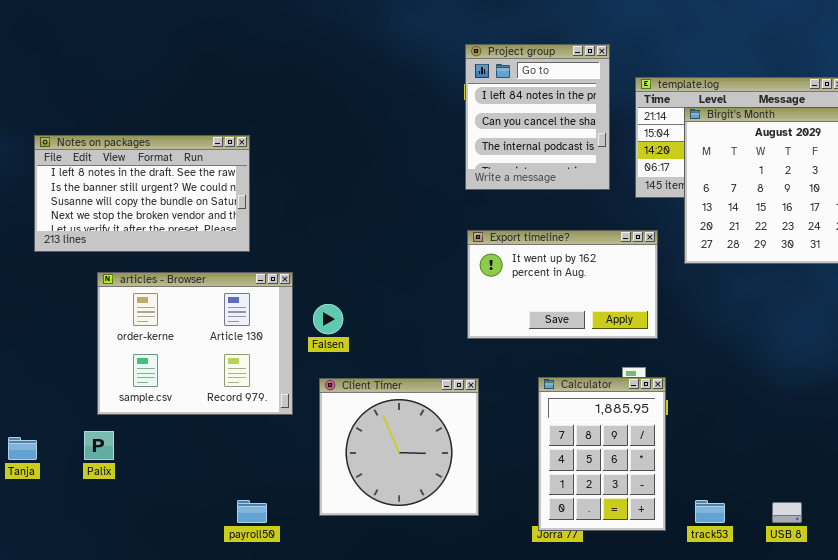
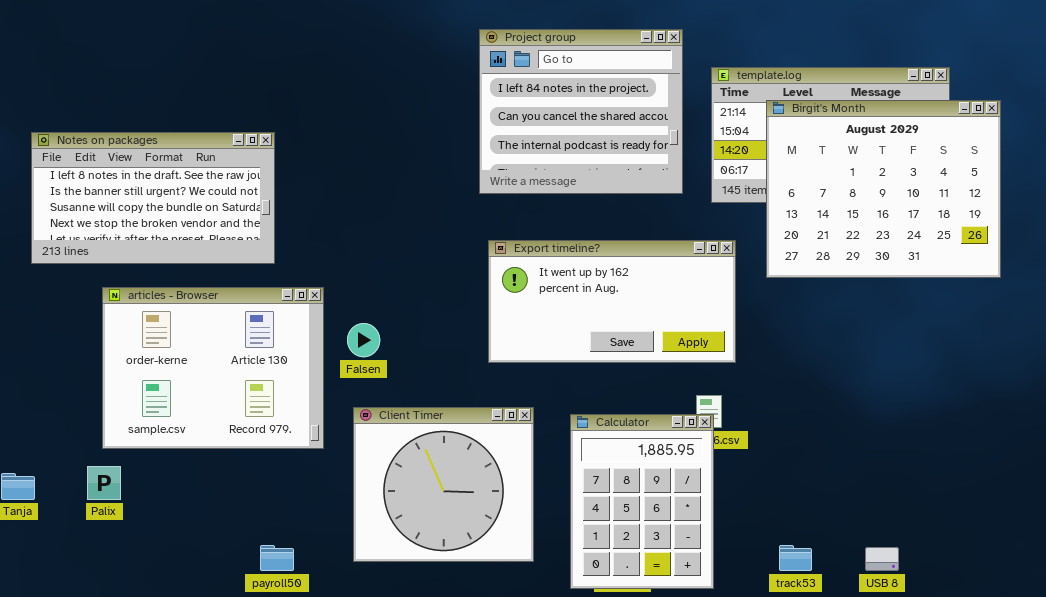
Project group: [465,44,610,190] -> [479,29,683,194], resized
Export timeline?: [467,230,658,339] -> [488,240,736,363], resized
Calculator: [538,377,666,531] -> [570,414,714,589], moved

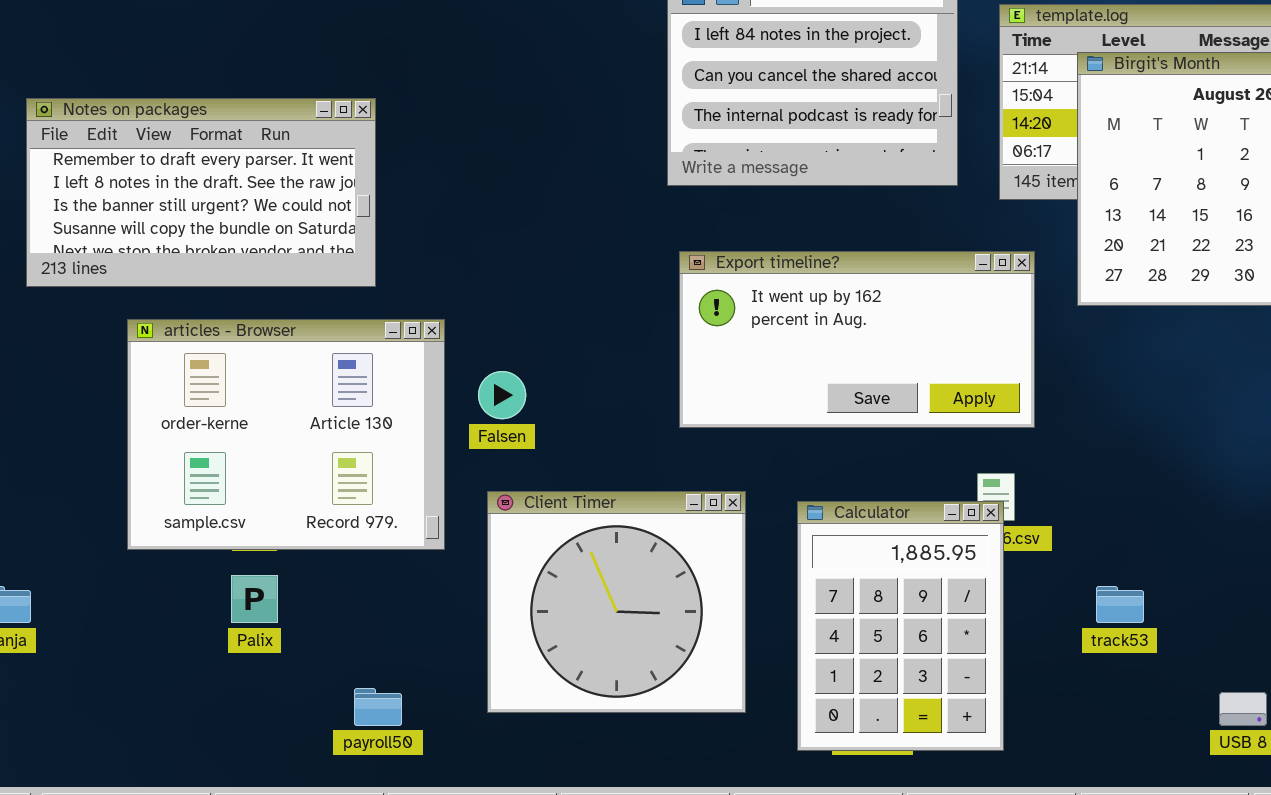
Notes on packages: [31,132,275,264] -> [26,98,376,287], scrolled up 1 row
Palix: [87,466,121,500] -> [231,575,278,623], moved
track53: [779,545,812,571] -> [1096,586,1144,623], moved

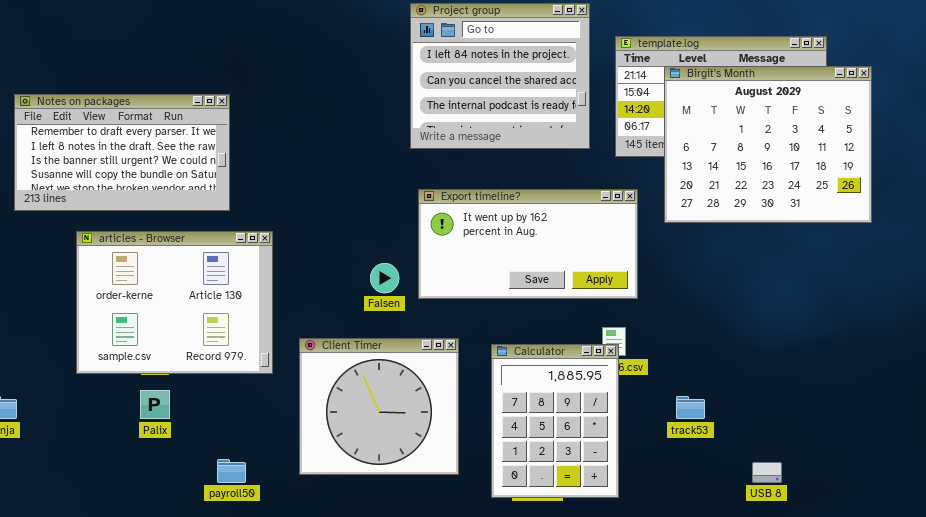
Falsen: [478,371,526,419] -> [370,263,399,293], moved

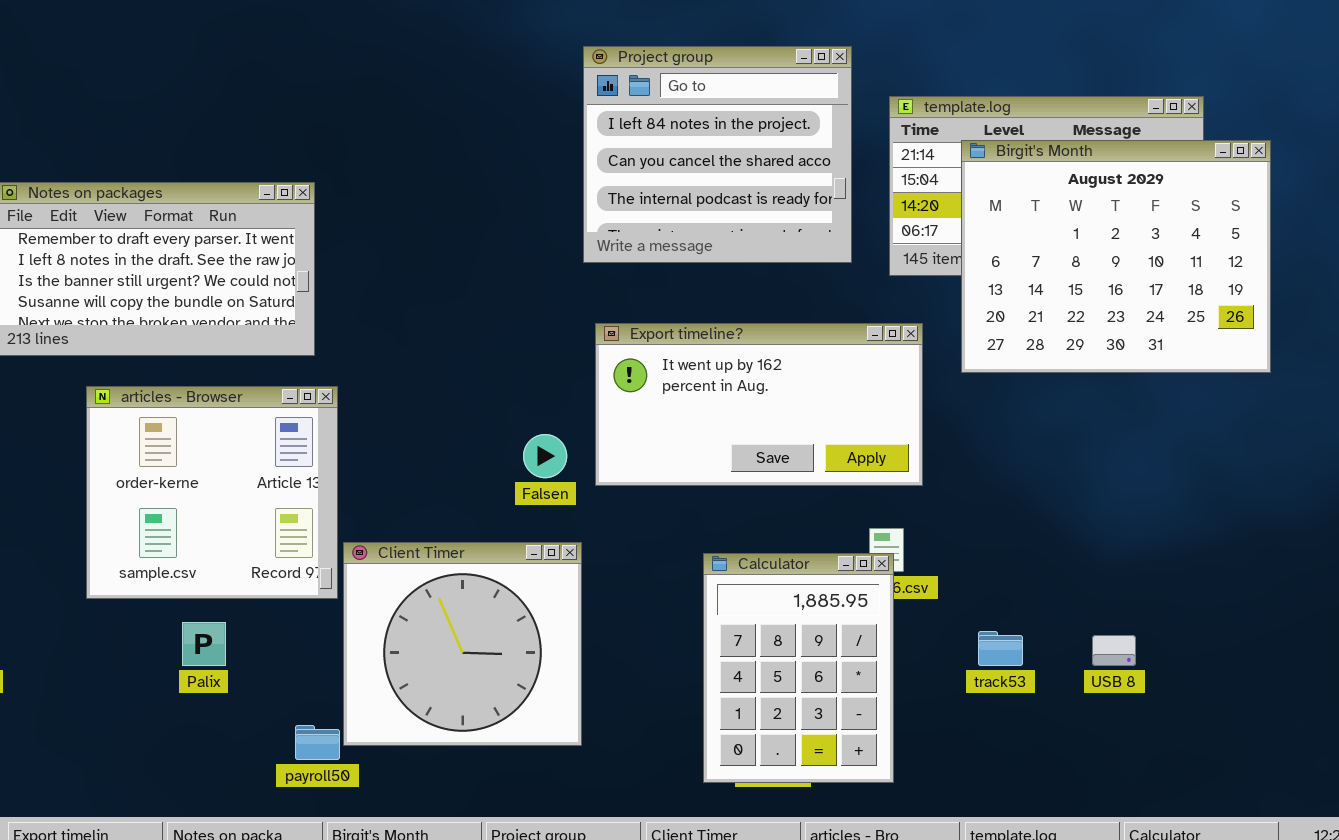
articles - Browser: [76,231,273,374] -> [86,386,338,599], resized
Client Timer: [299,338,459,475] -> [343,542,582,746], moved
USB 8: [752,462,782,483] -> [1092,635,1136,666], moved

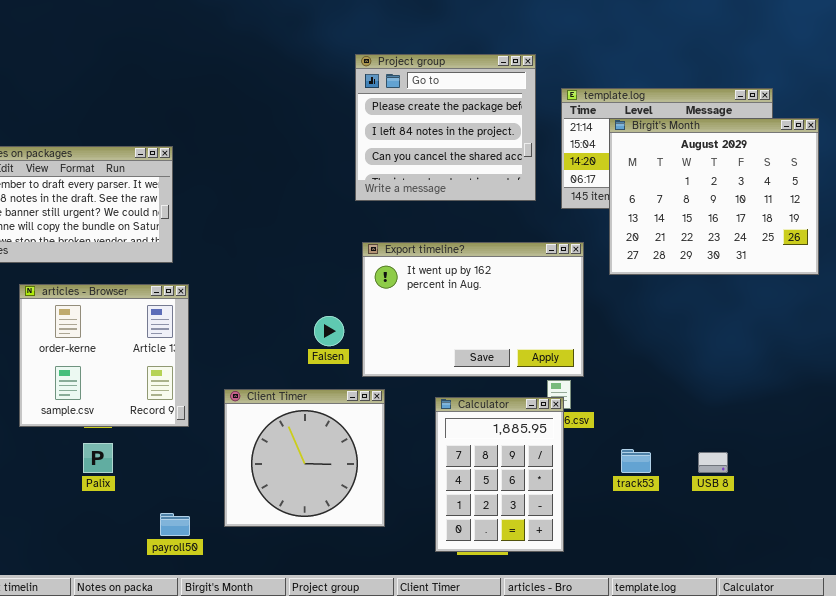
Project group: [583,46,852,263] -> [355,54,536,201], scrolled up 1 row
Export timeline?: [595,323,923,486] -> [362,242,584,377], resized
Client Timer: [343,542,582,746] -> [224,389,385,527], moved

